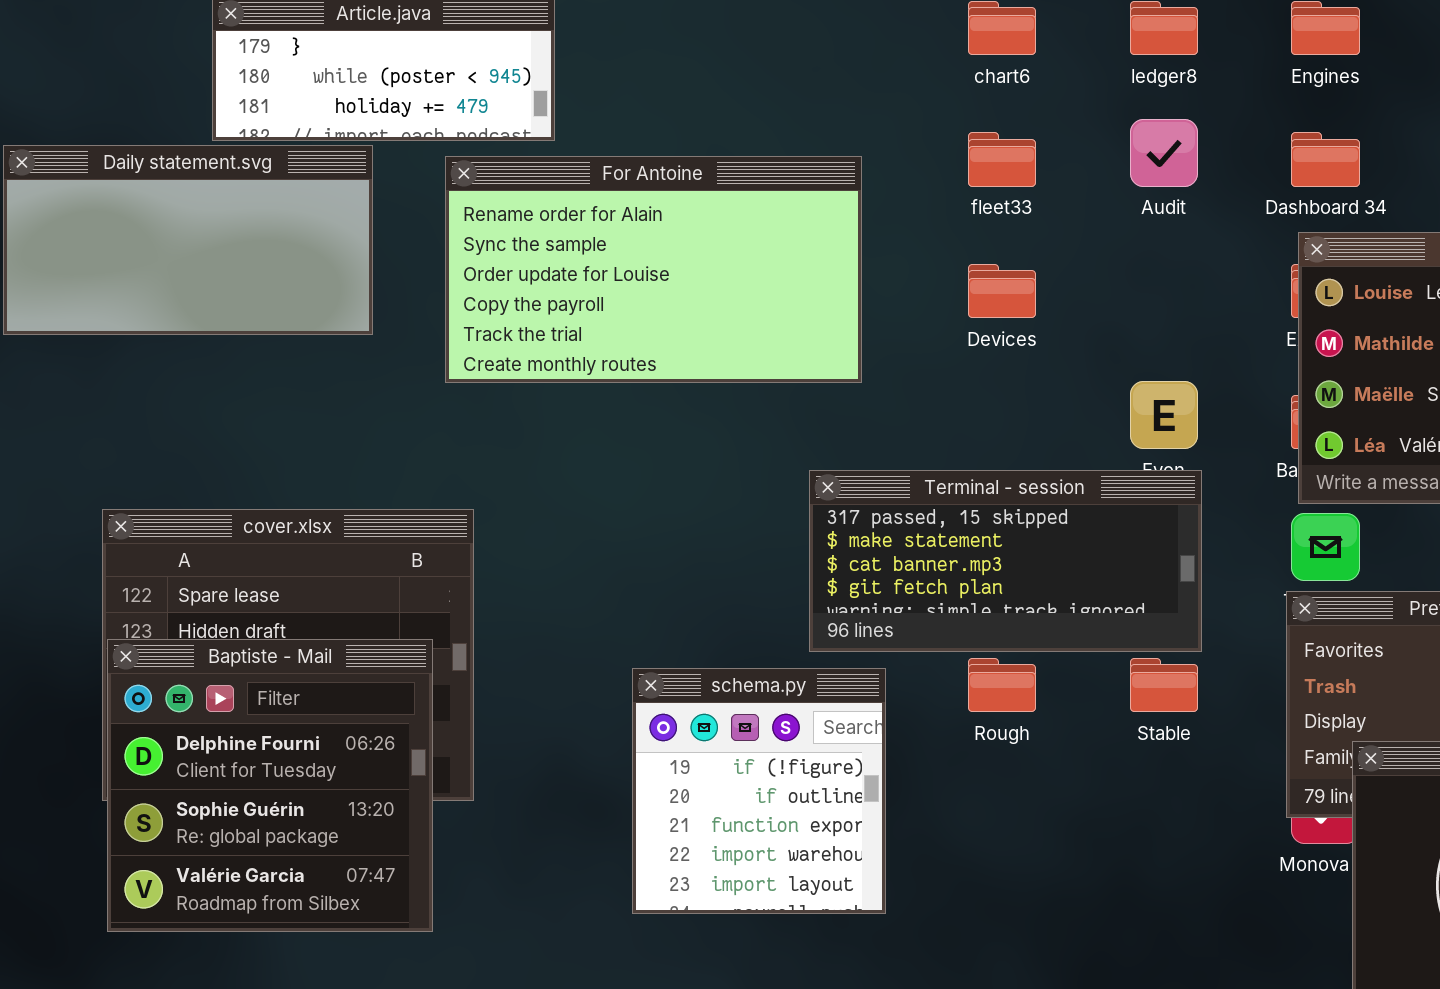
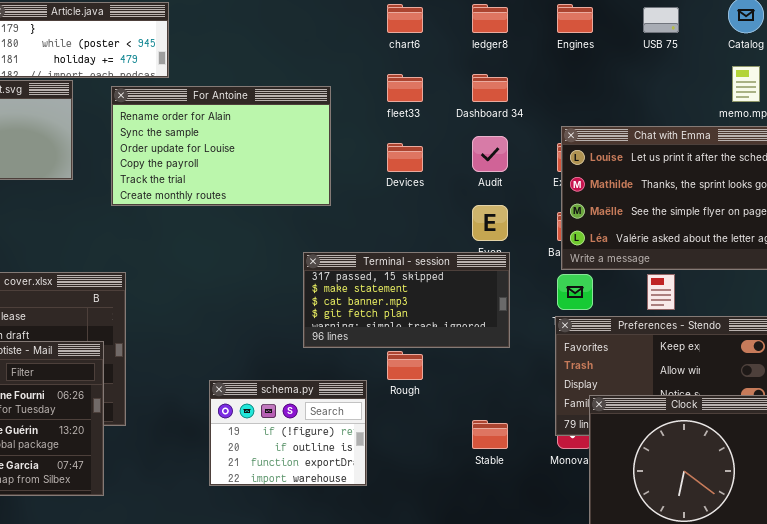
Audit: [1130,119,1198,187] -> [472,136,508,172], moved
Dashboard 34: [1291,132,1360,187] -> [472,74,508,102], moved
Stable: [1130,658,1198,712] -> [472,420,508,449], moved
schema.py: [632,668,886,914] -> [209,380,367,486], resized

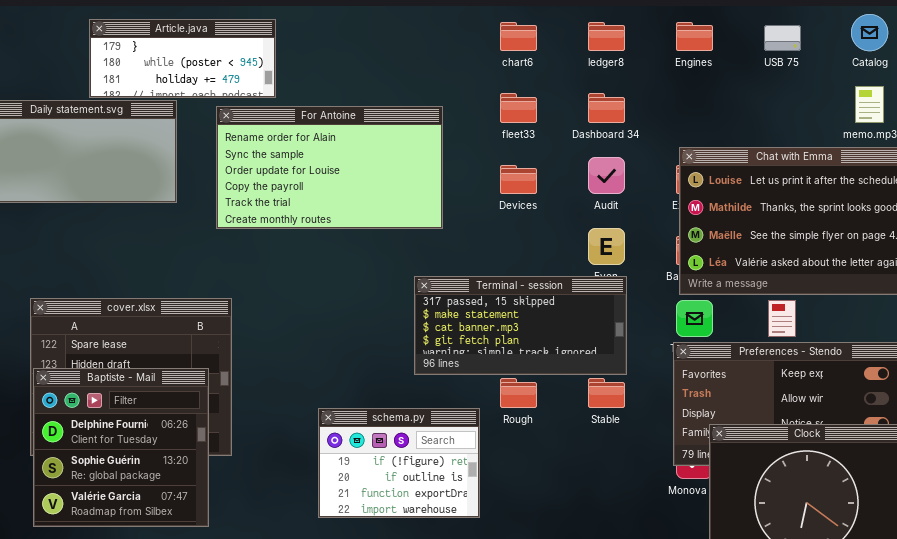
Stable: [472,420,508,449] -> [588,378,625,408], moved

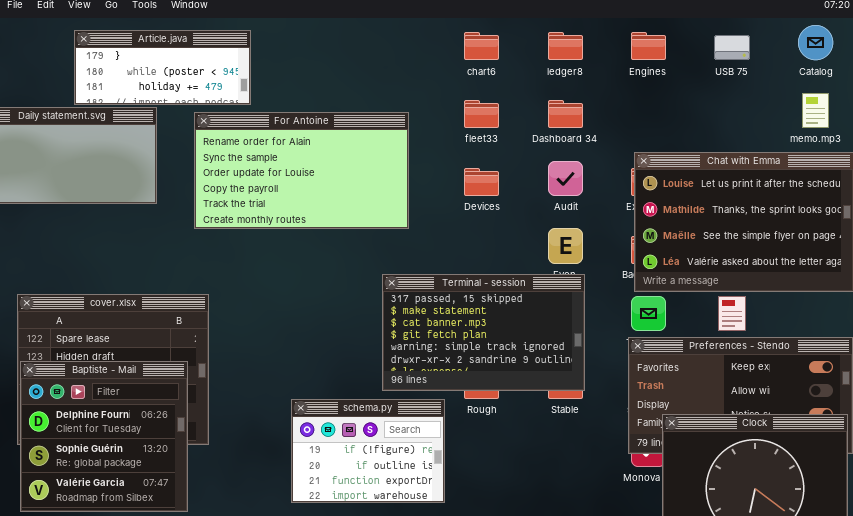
Terminal - session: [414,276,627,375] -> [382,274,585,391], resized

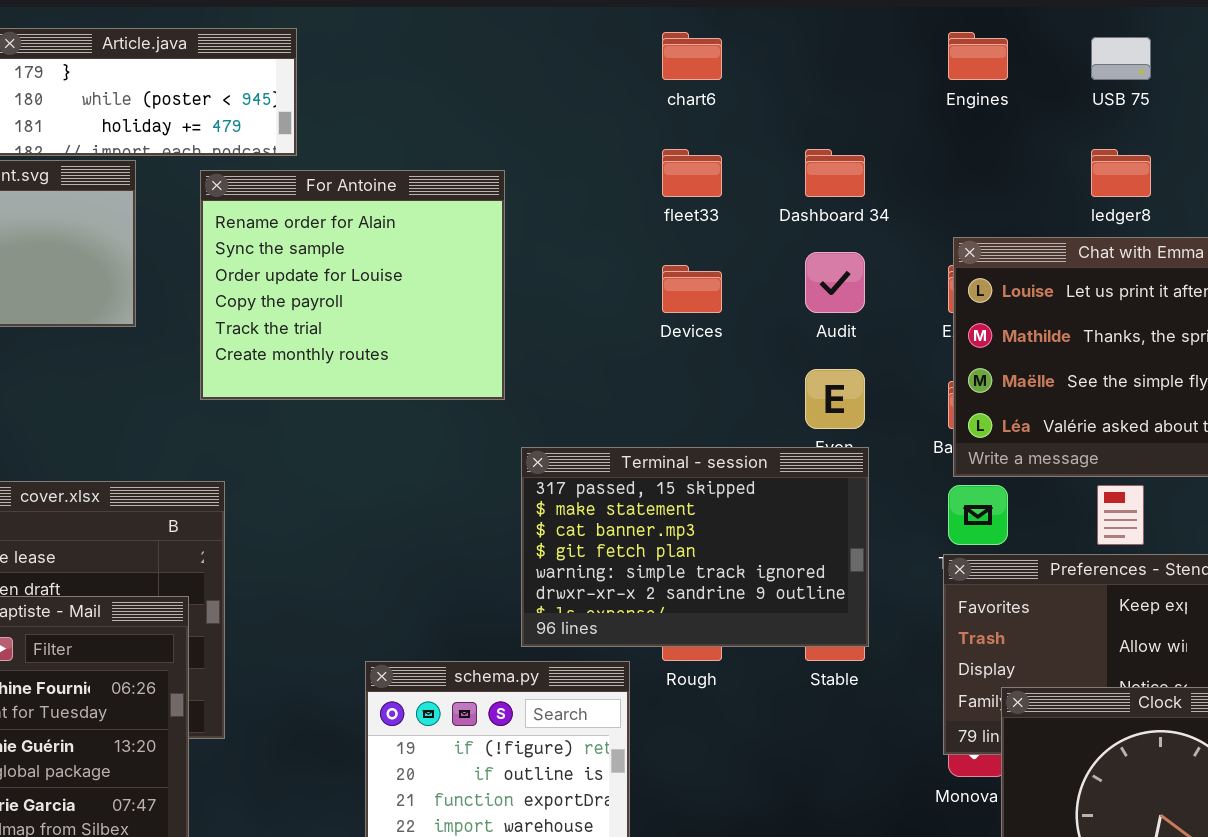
ledger8: [548,32,583,60] -> [1091,149,1151,197], moved
For Antoine: [194,112,409,229] -> [200,170,505,400], resized

